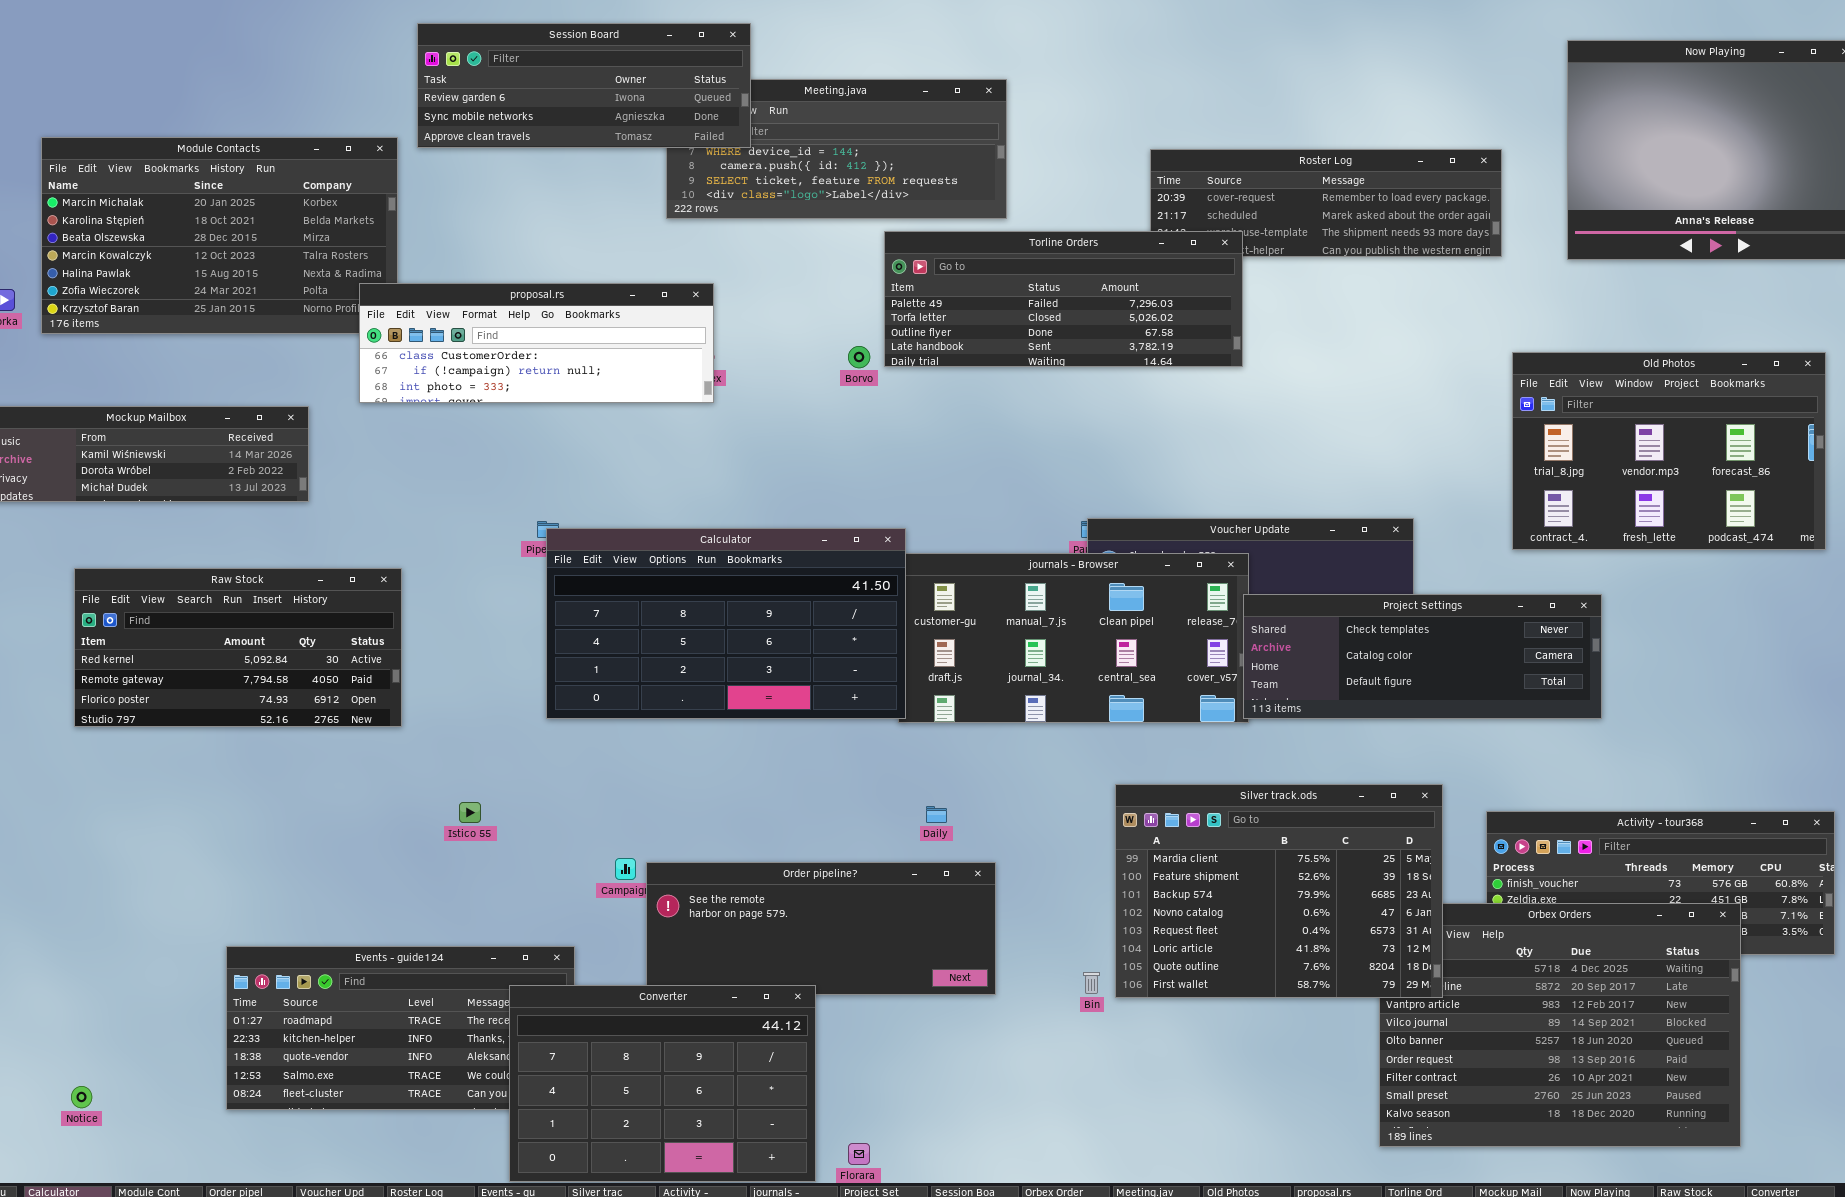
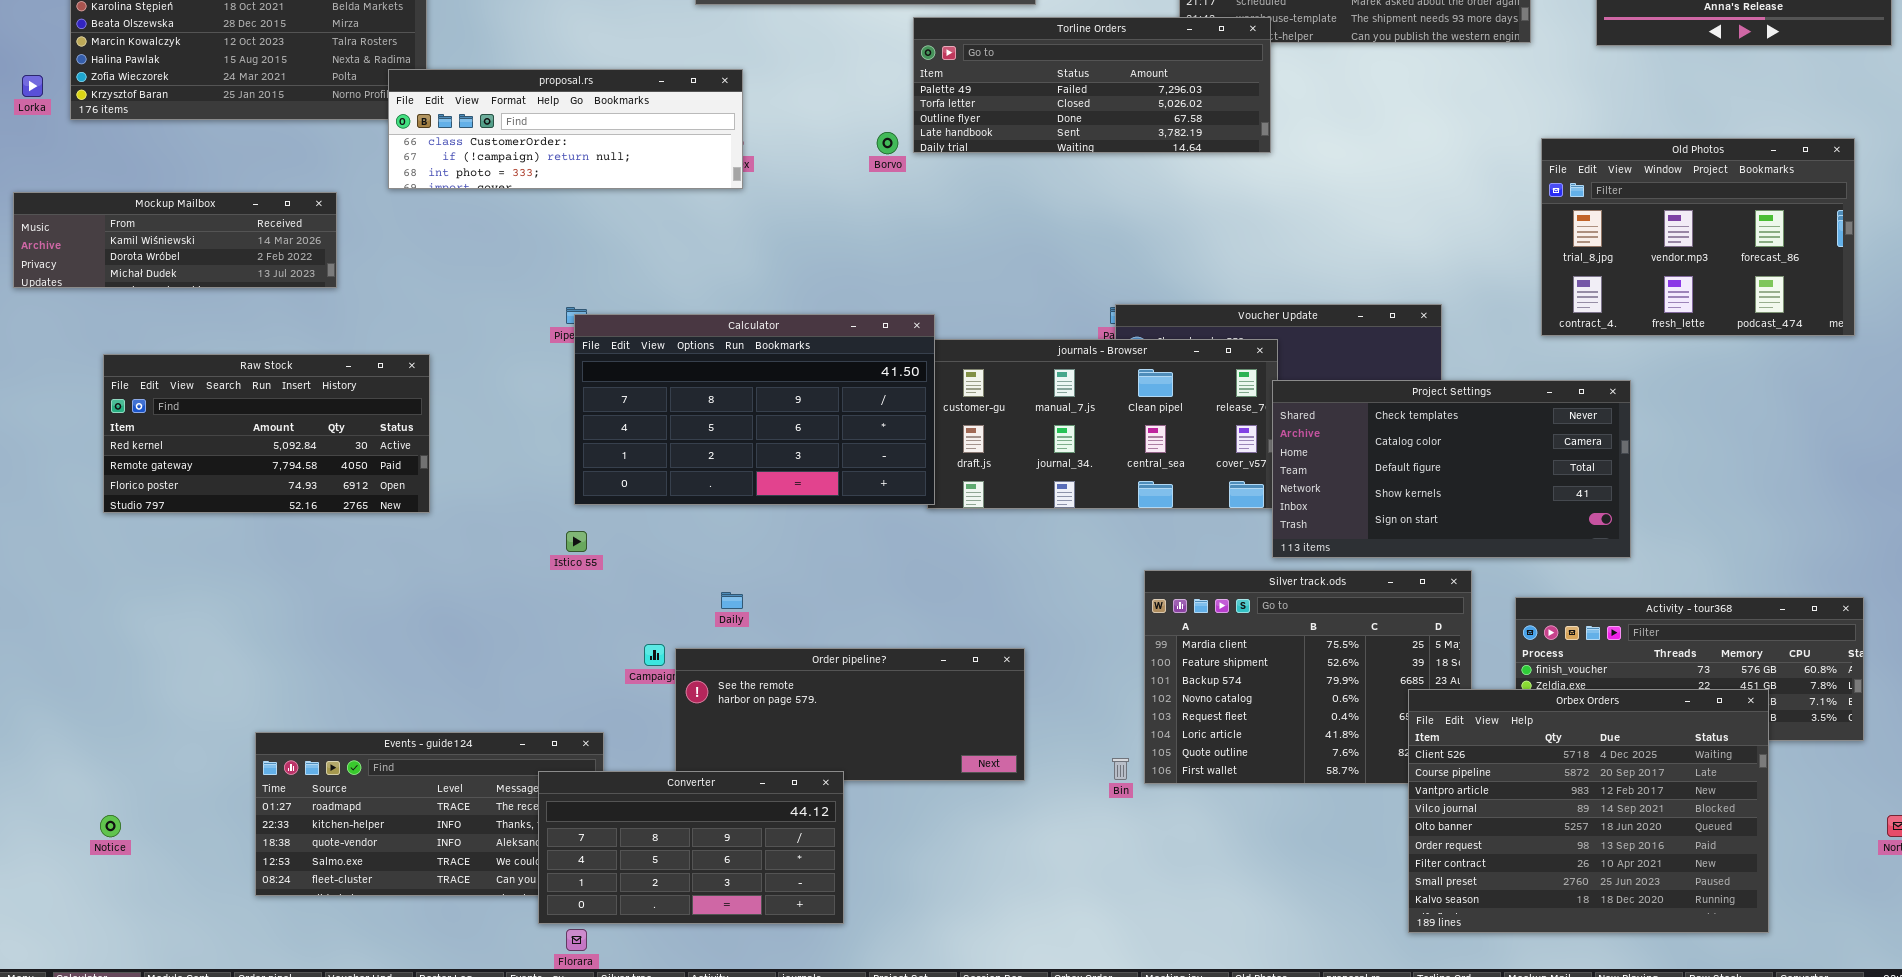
Project Settings: [1243,594,1602,719] -> [1272,380,1631,558], resized
Istico 55: [459,802,481,823] -> [566,531,587,552], moved
Daily: [926,806,947,823] -> [721,592,743,609], moved
Orbex Orders: [1379,903,1741,1147] -> [1408,689,1769,933], raised
Converter: [509,985,816,1182] -> [538,771,844,924], resized
Notice: [71,1086,92,1108] -> [100,815,121,837], moved
Florara: [848,1143,870,1165] -> [566,929,587,951], moved

